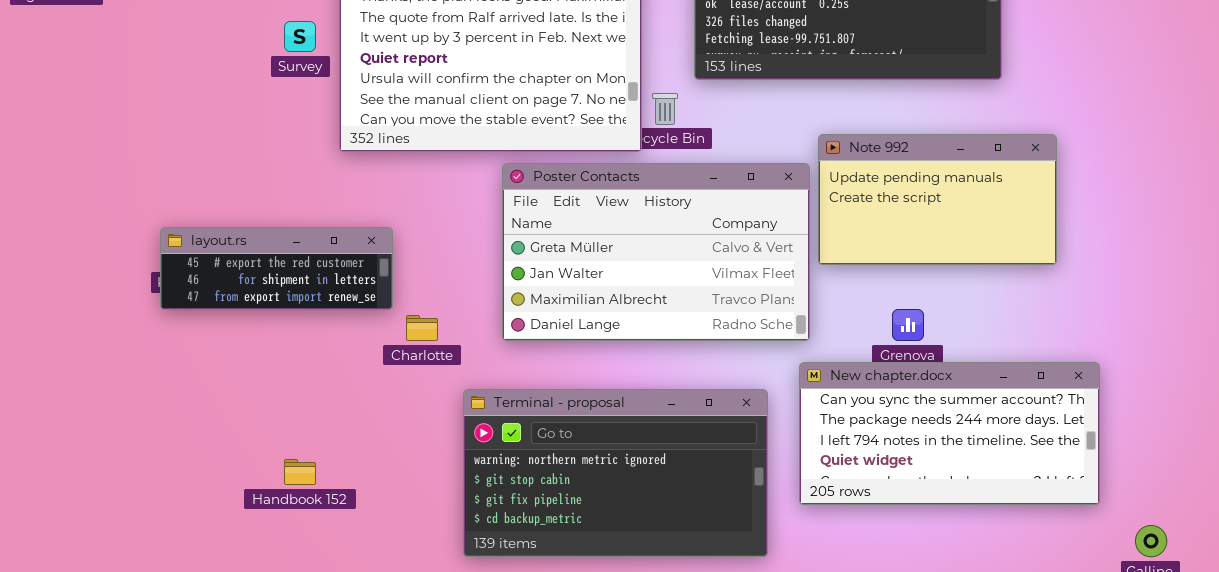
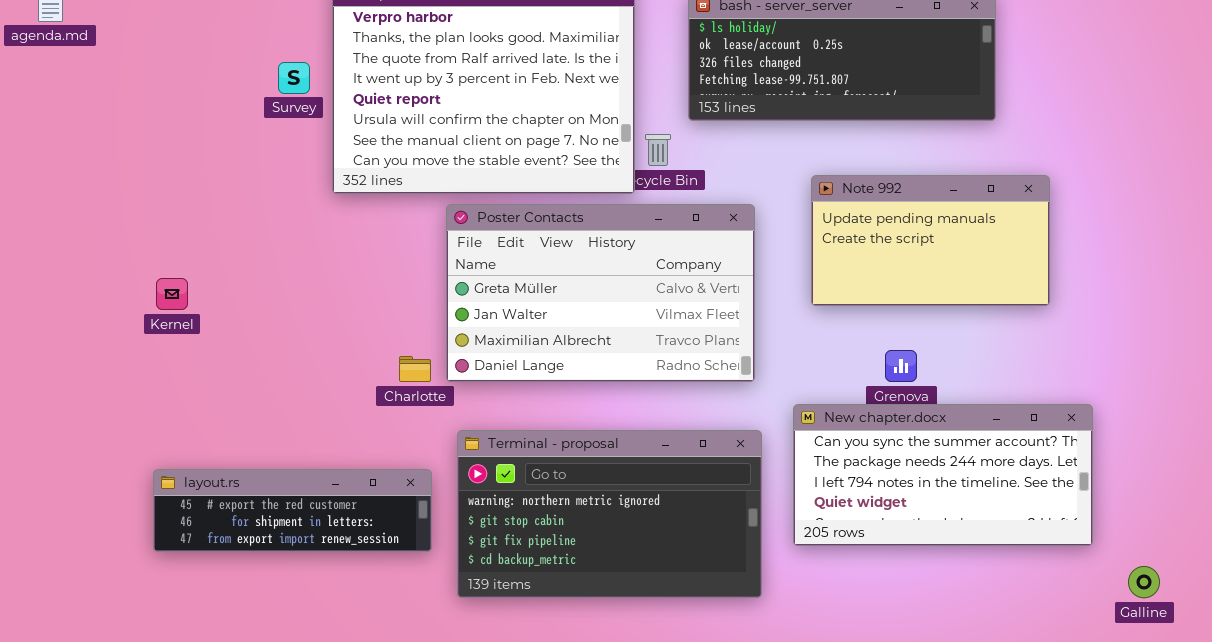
Poster Contacts: [502,163,810,341] -> [446,204,755,382], moved
layout.rs: [160,227,393,310] -> [153,469,432,552], moved, resized

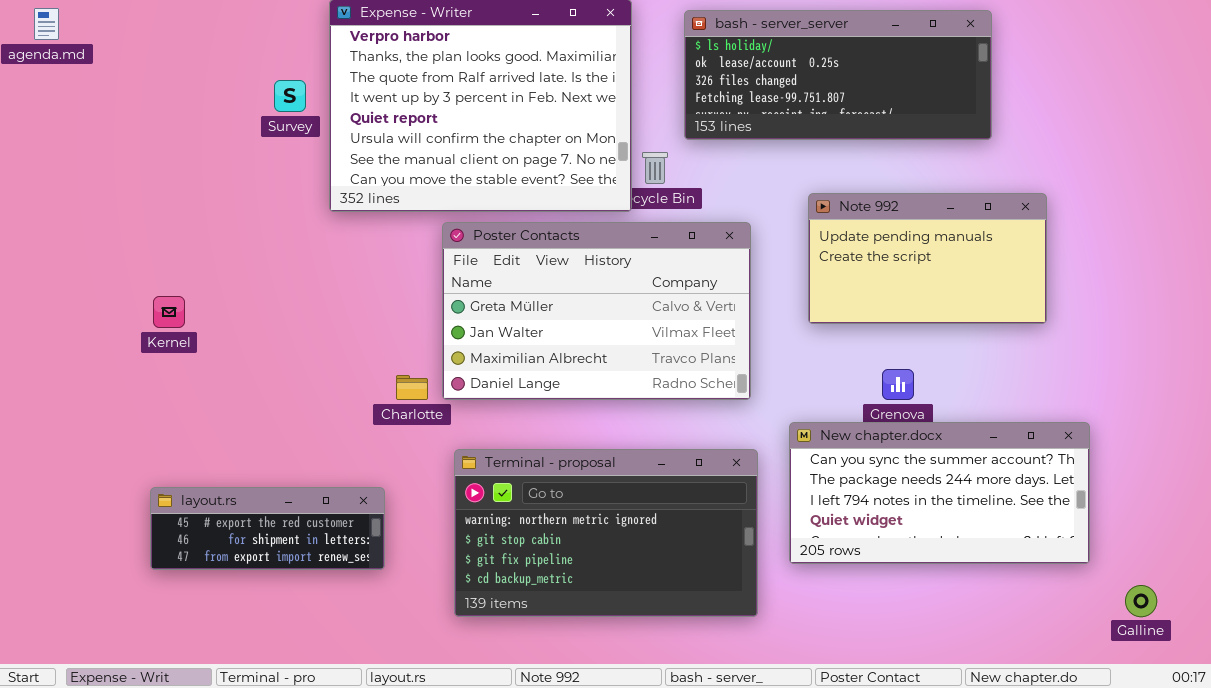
layout.rs: [153,469,432,552] -> [150,487,385,570], resized

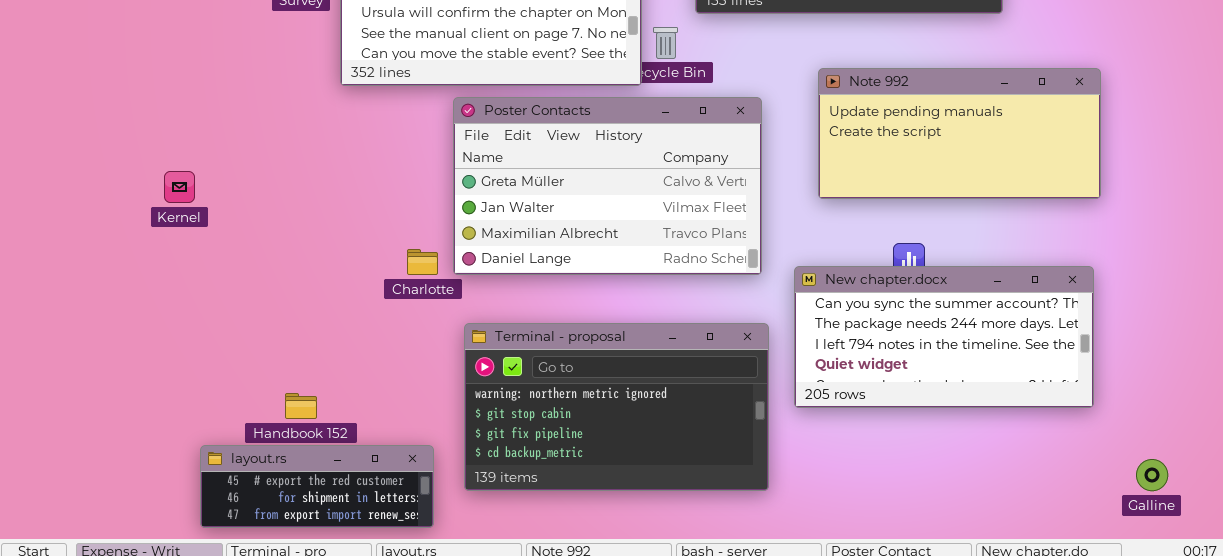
Note 992: [808,193,1047,324] -> [818,68,1101,199], resized
New chapter.docx: [789,422,1090,564] -> [794,266,1094,408], moved
layout.rs: [150,487,385,570] -> [200,445,434,528], moved

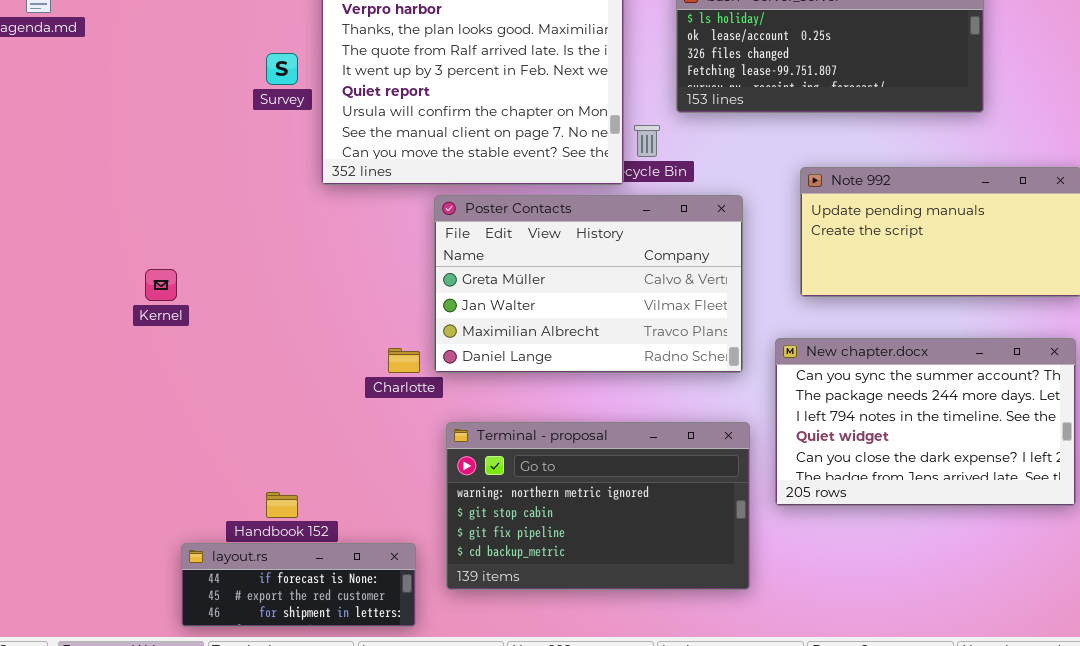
New chapter.docx: [794,266,1094,408] -> [775,338,1076,506], resized
layout.rs: [200,445,434,528] -> [181,543,416,627], scrolled up 1 row

